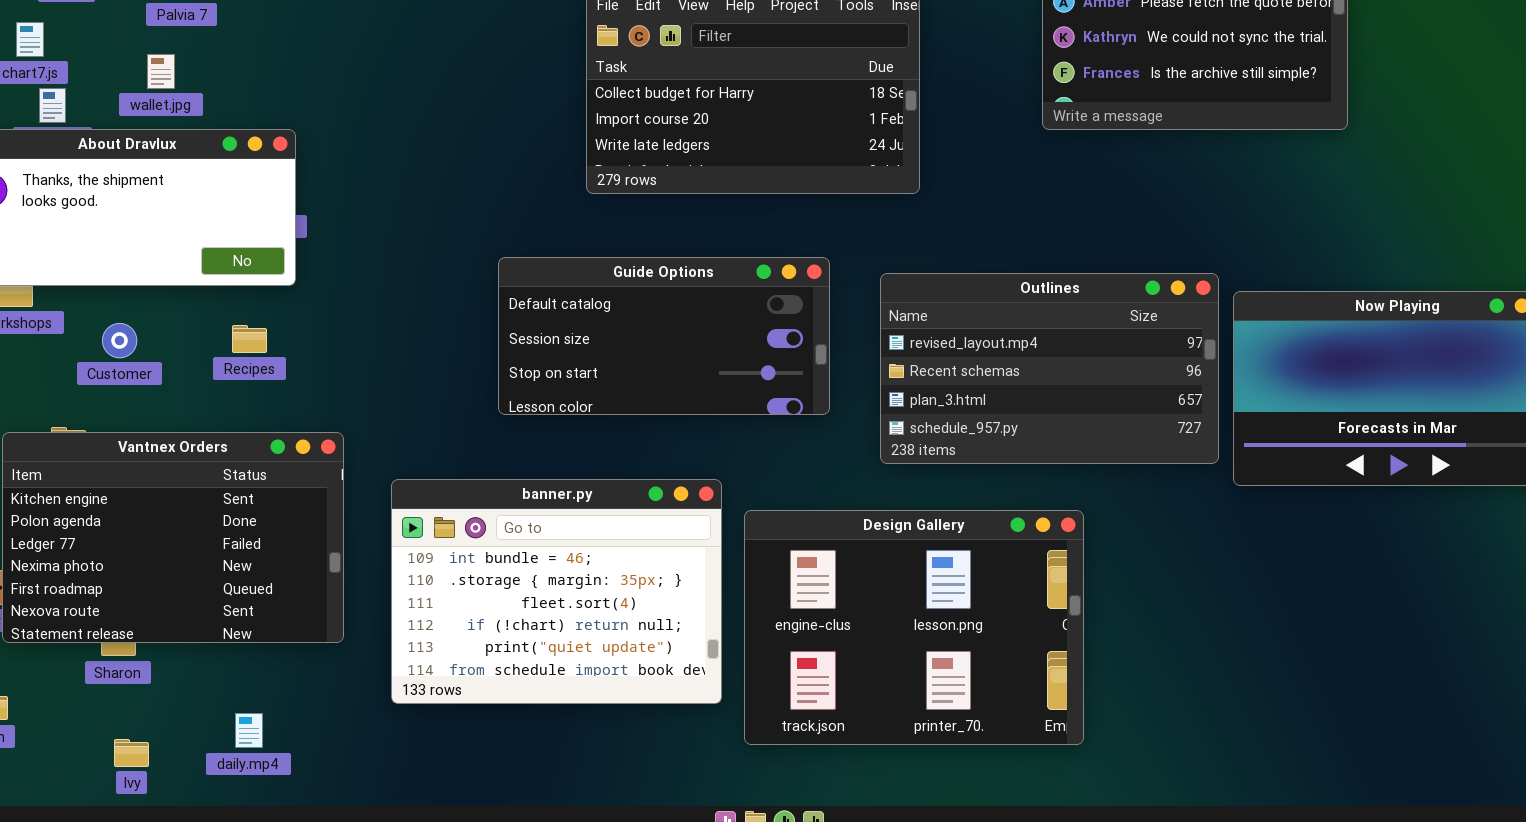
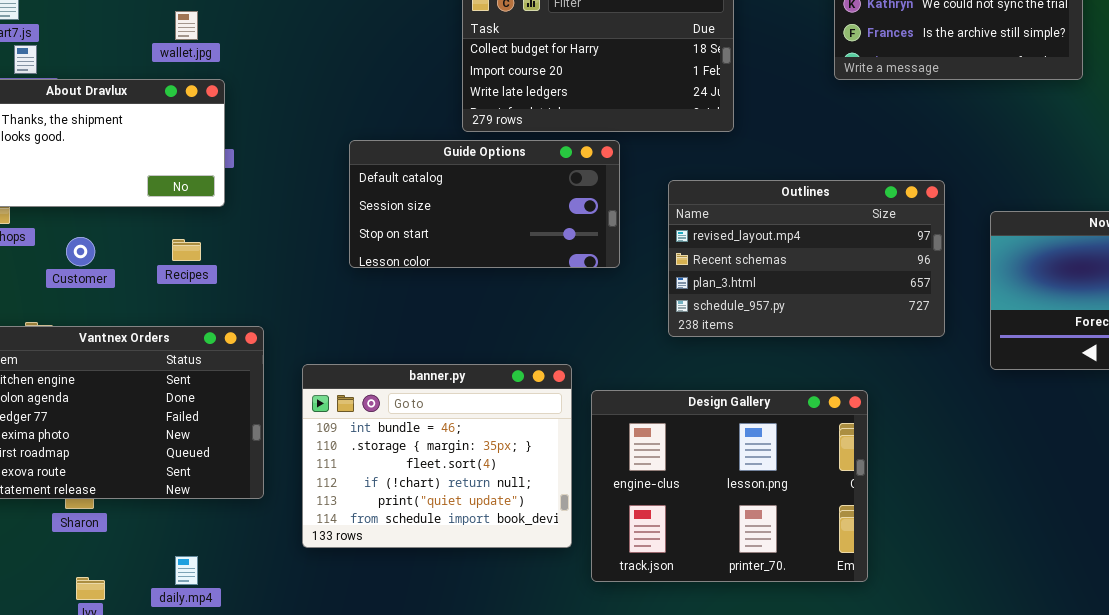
wallet.jpg: [147,54,175,89] -> [175,11,198,40], moved
Guide Options: [498,257,830,415] -> [349,140,620,268], moved
Outlines: [880,273,1219,464] -> [668,180,945,337], moved

